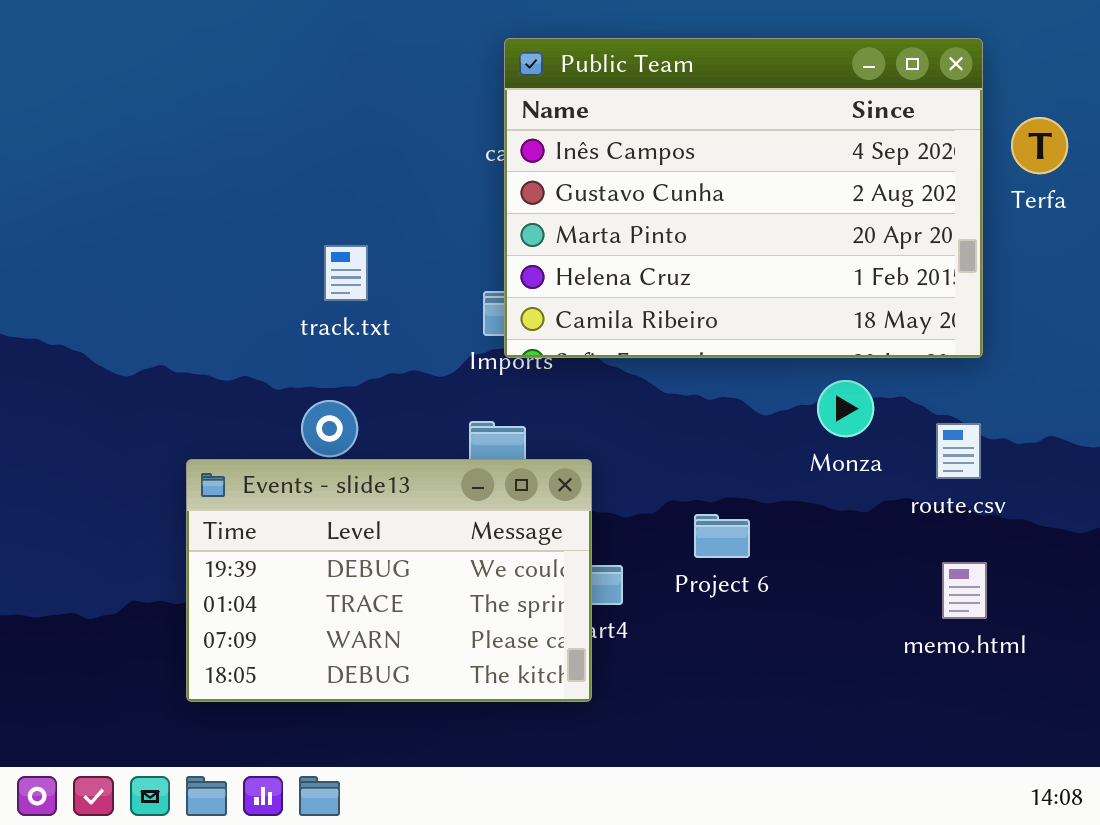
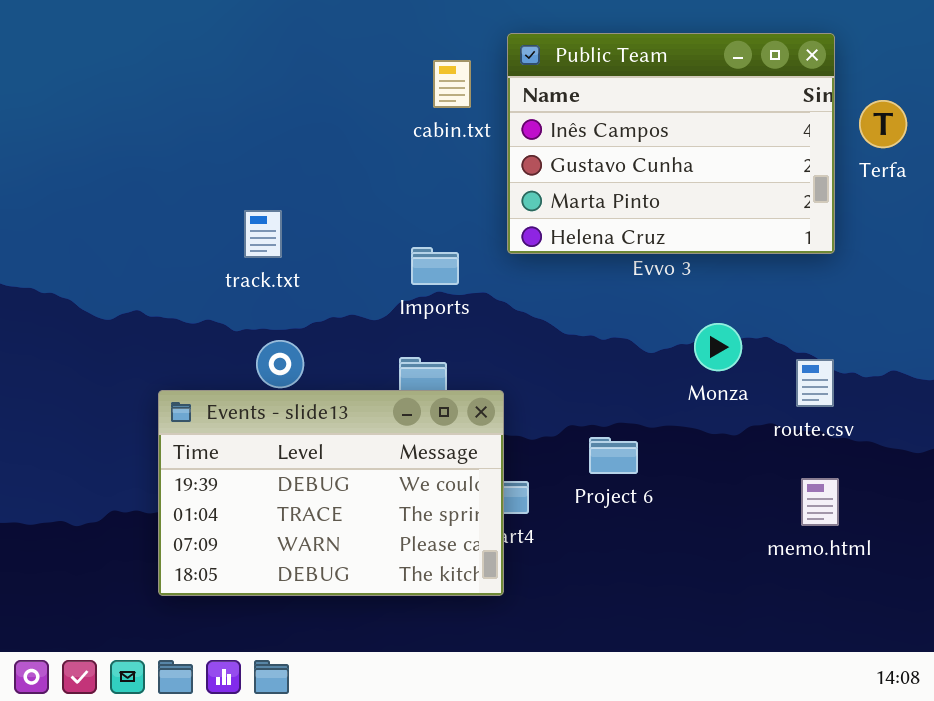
Public Team: [504,38,983,358] -> [507,33,835,254], resized
track.txt: [324,245,368,301] -> [244,210,282,258], moved

